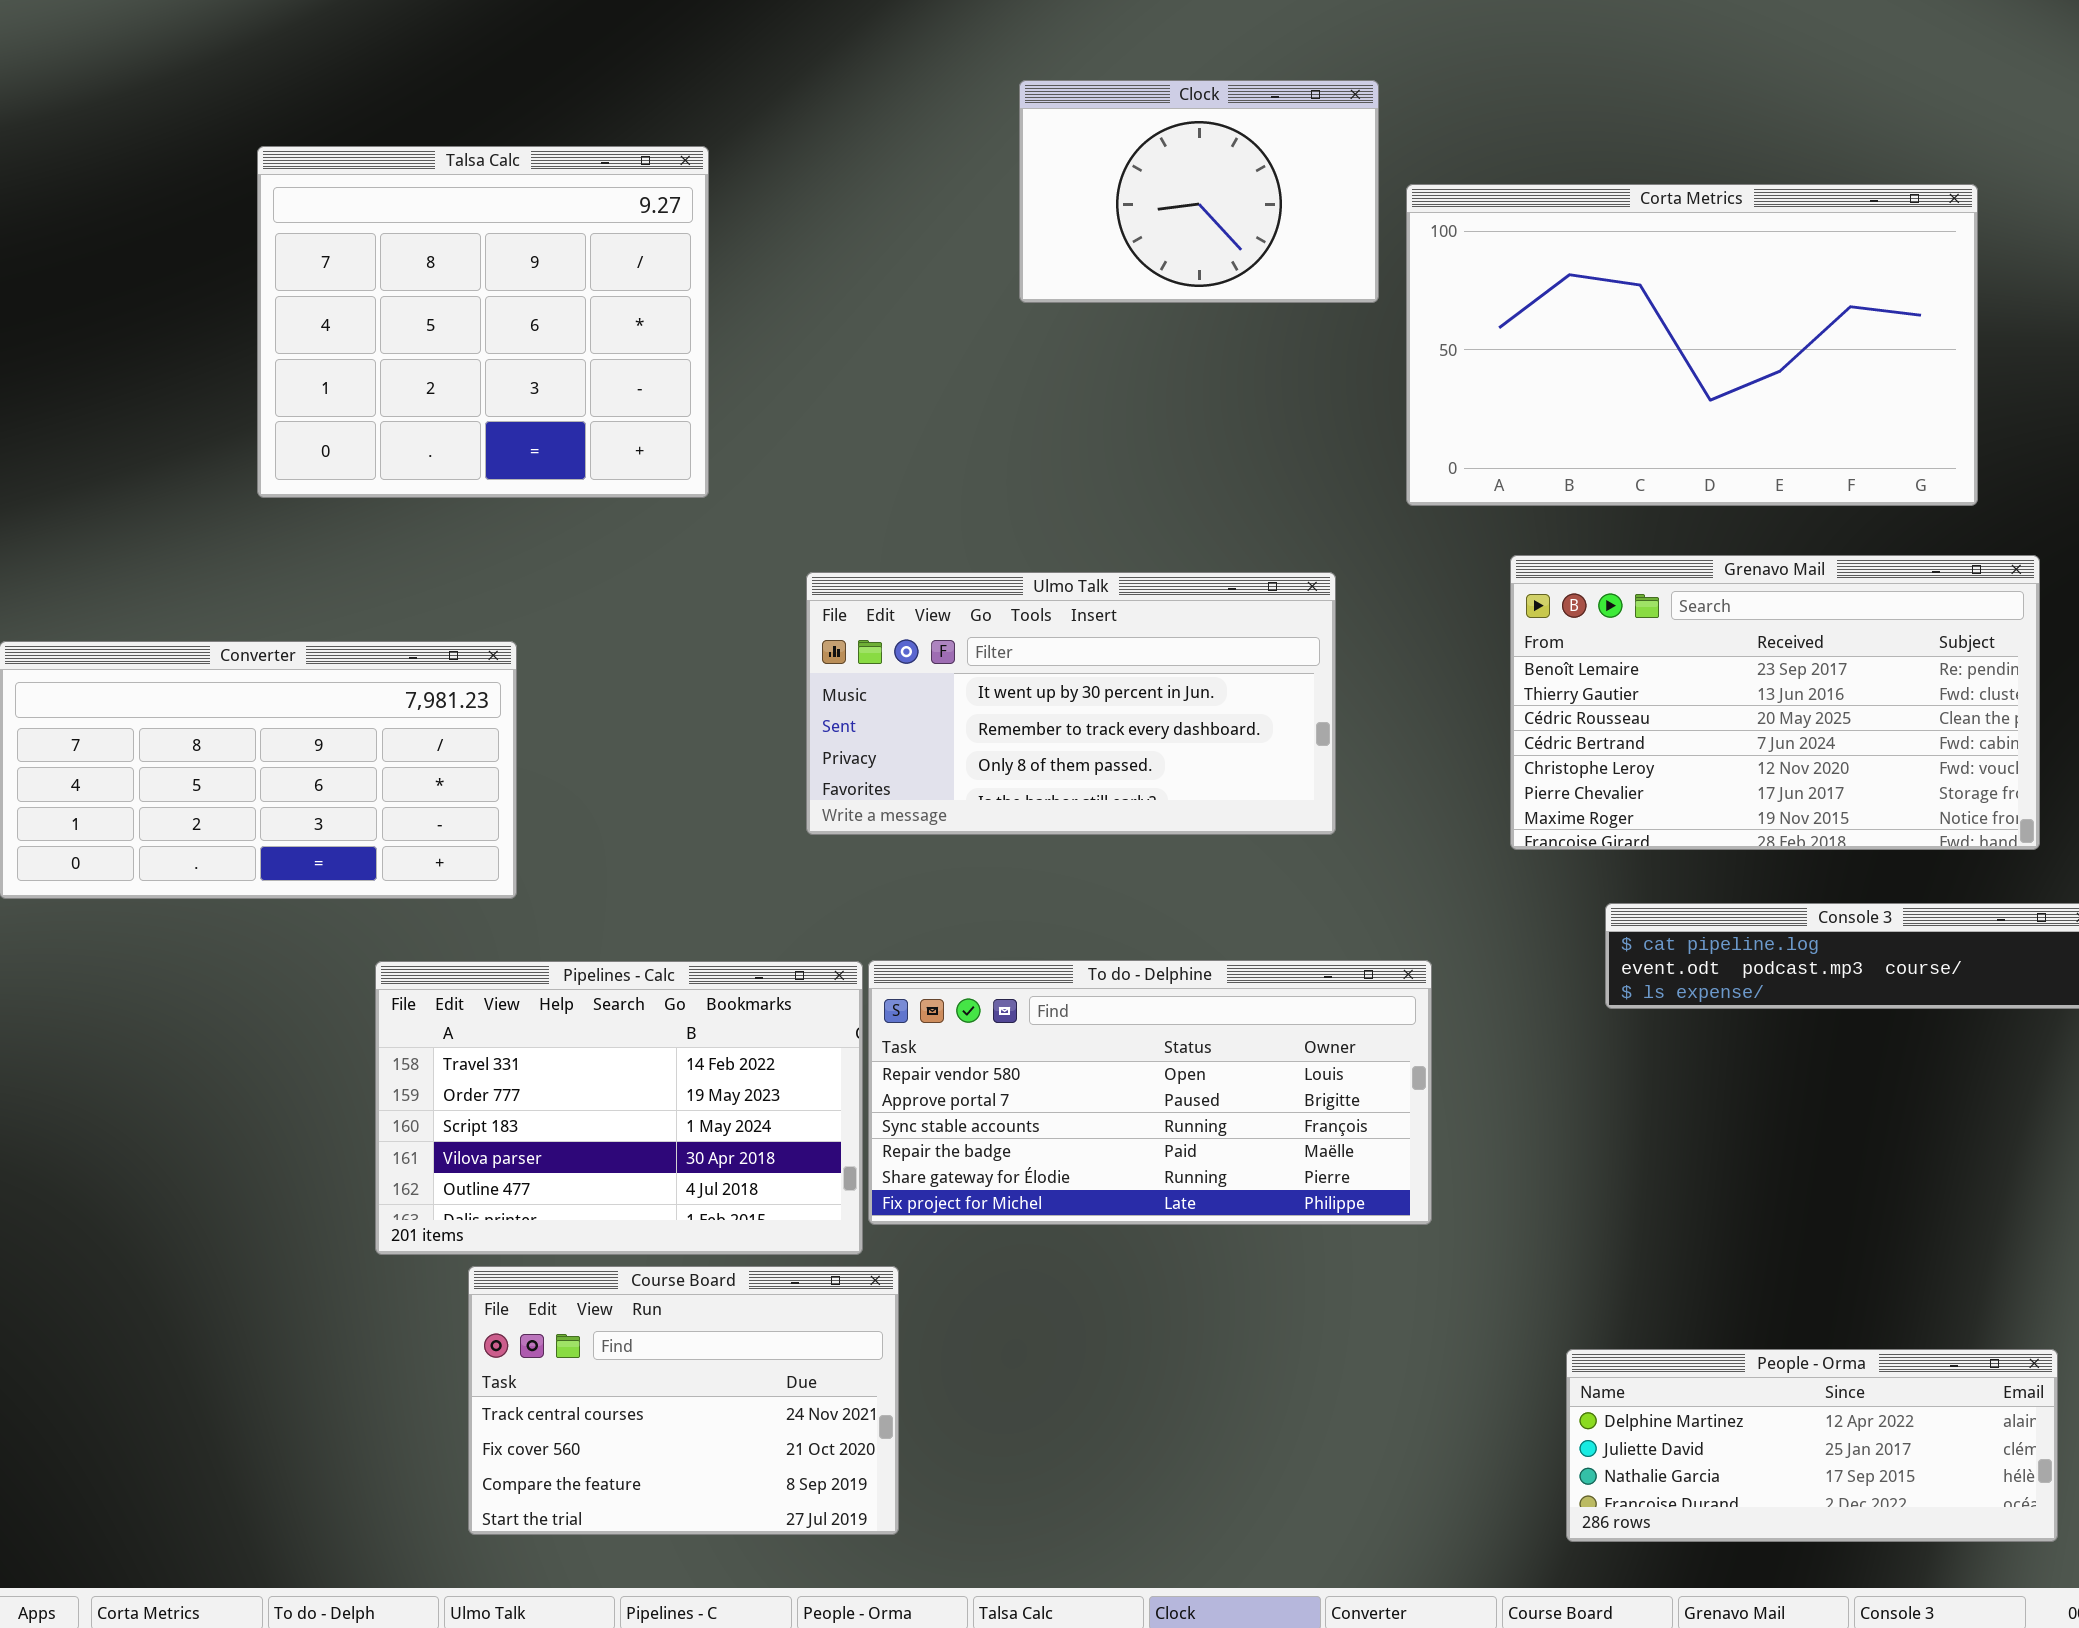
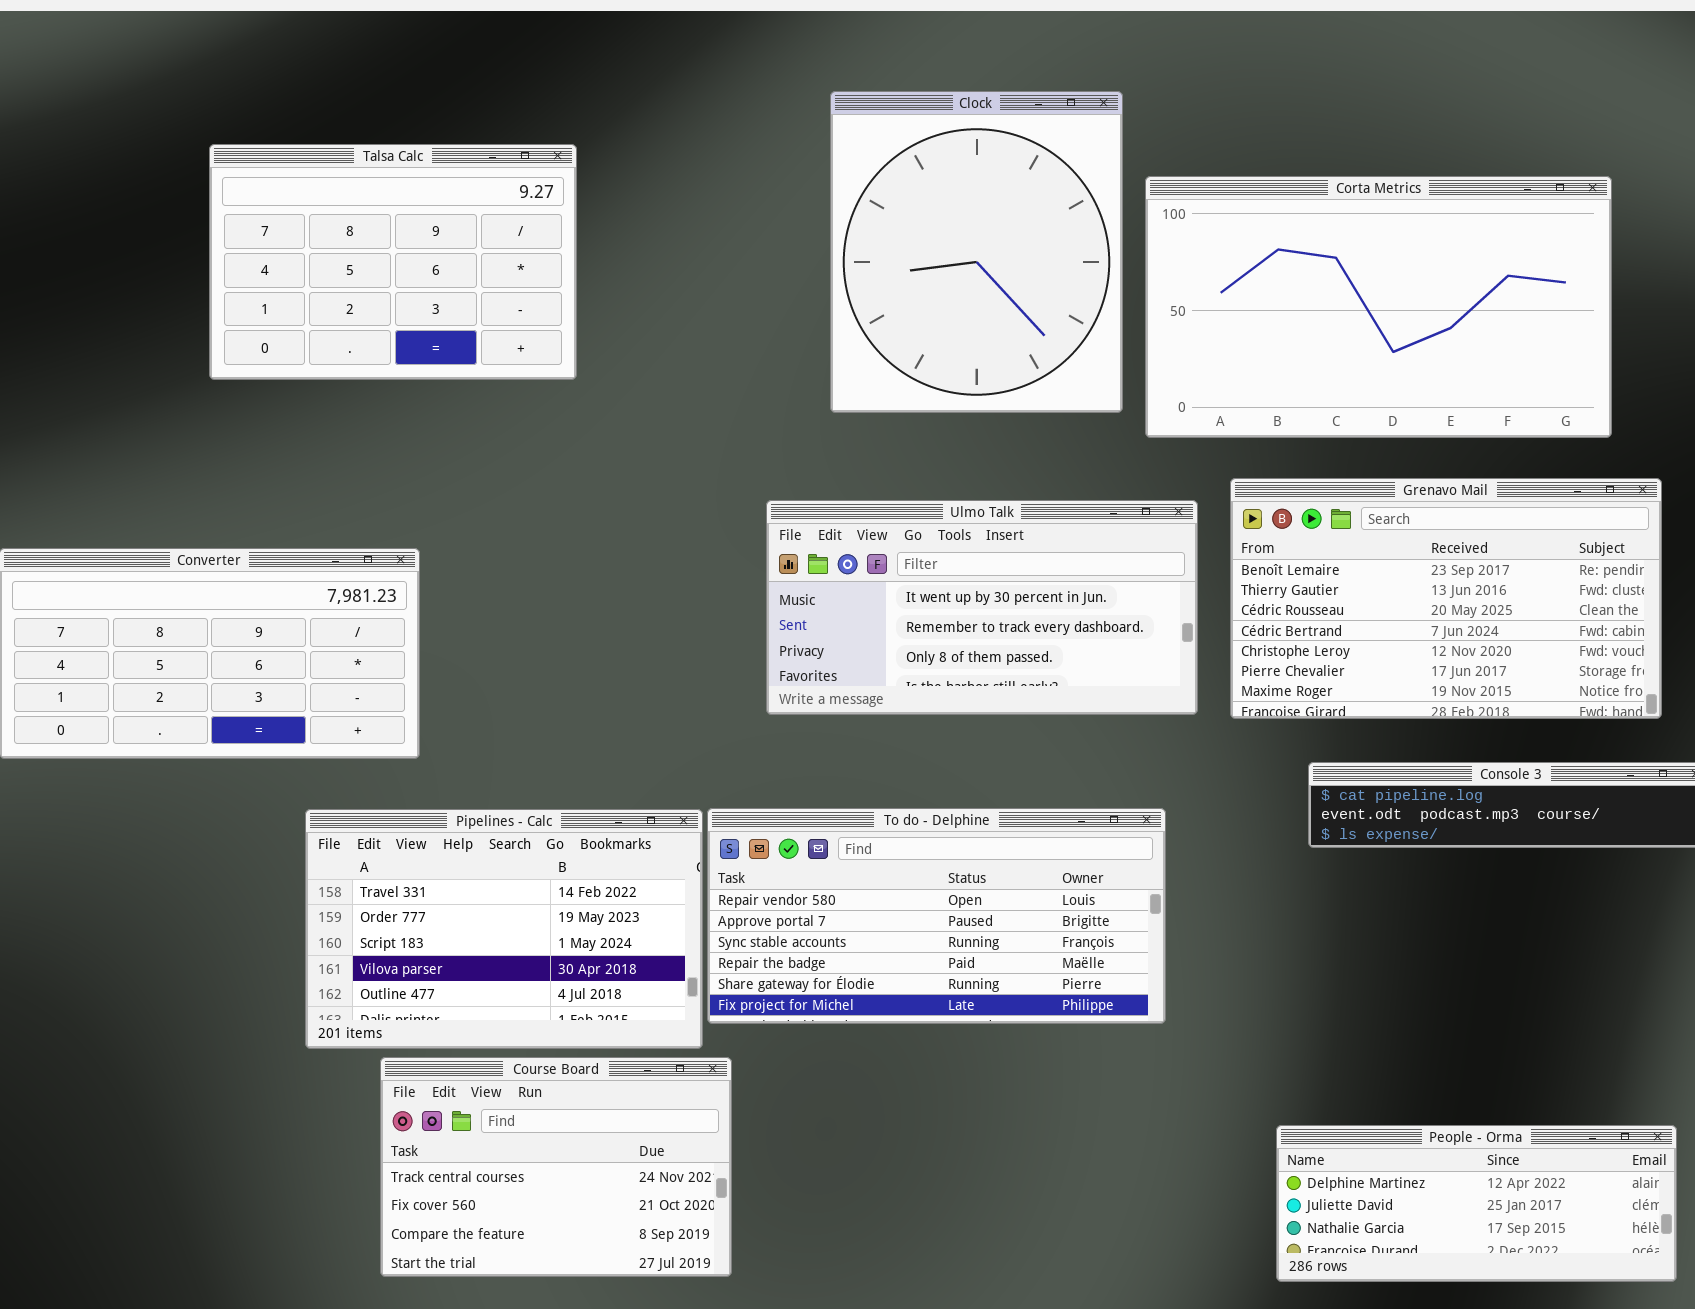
Clock: [1019,80,1379,303] -> [830,91,1123,413], resized
Talsa Calc: [257,146,709,498] -> [209,144,577,380], resized
Ulmo Talk: [806,572,1336,835] -> [766,500,1198,715], moved

